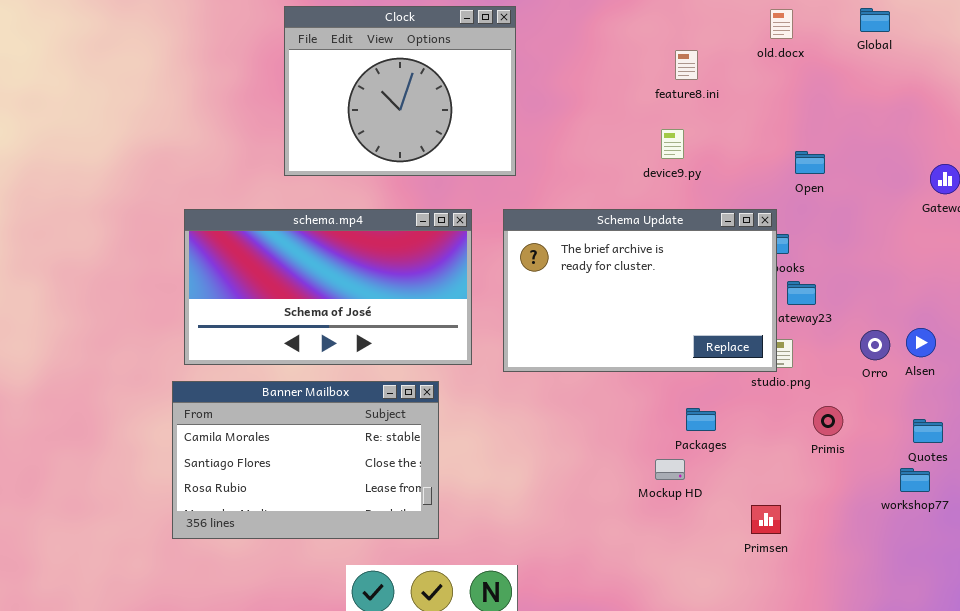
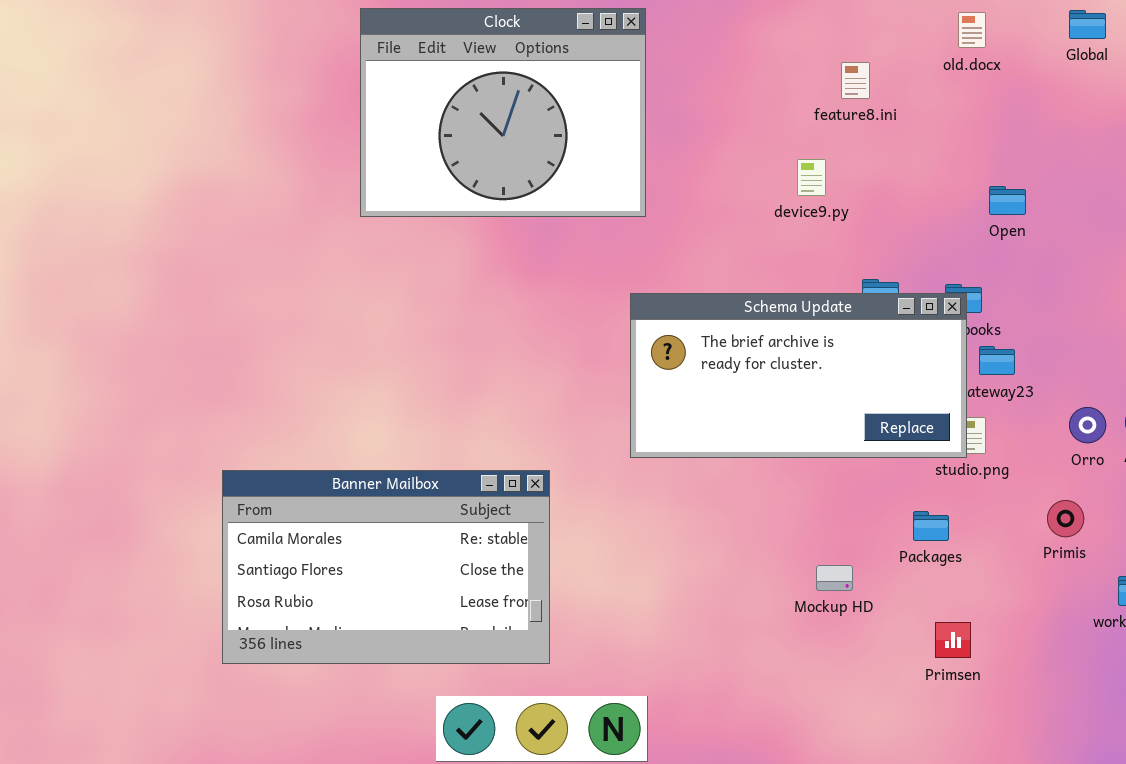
device9.py: [661,129,684,159] -> [797,159,826,196], moved
schema.mp4: [184,209,472,365] -> none, closed
Schema Update: [503,209,777,372] -> [630,293,967,458], resized
Primis: [813,406,843,436] -> [1047,500,1084,537], moved
Packages: [686,408,716,431] -> [913,511,949,541], moved

